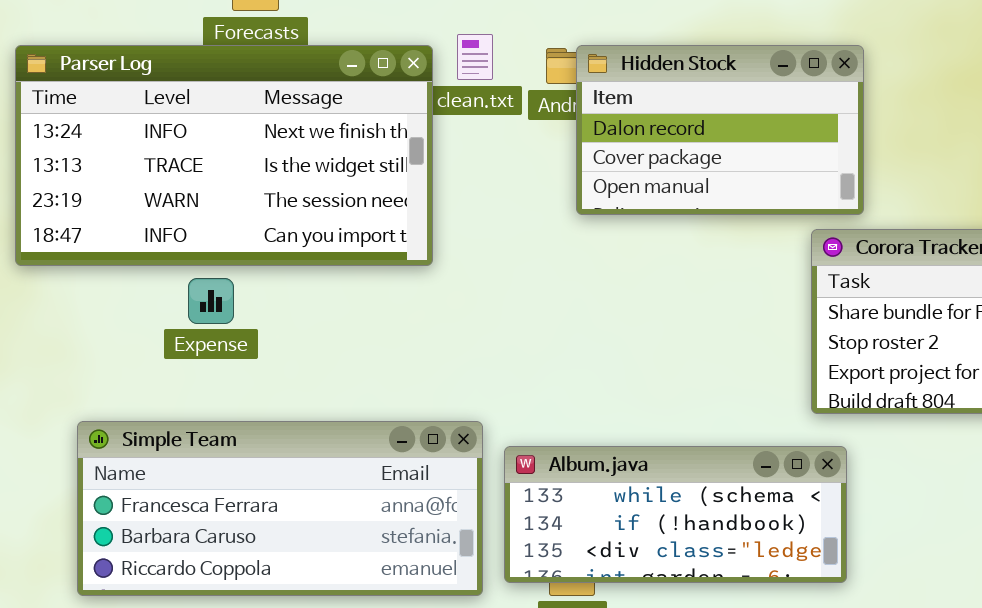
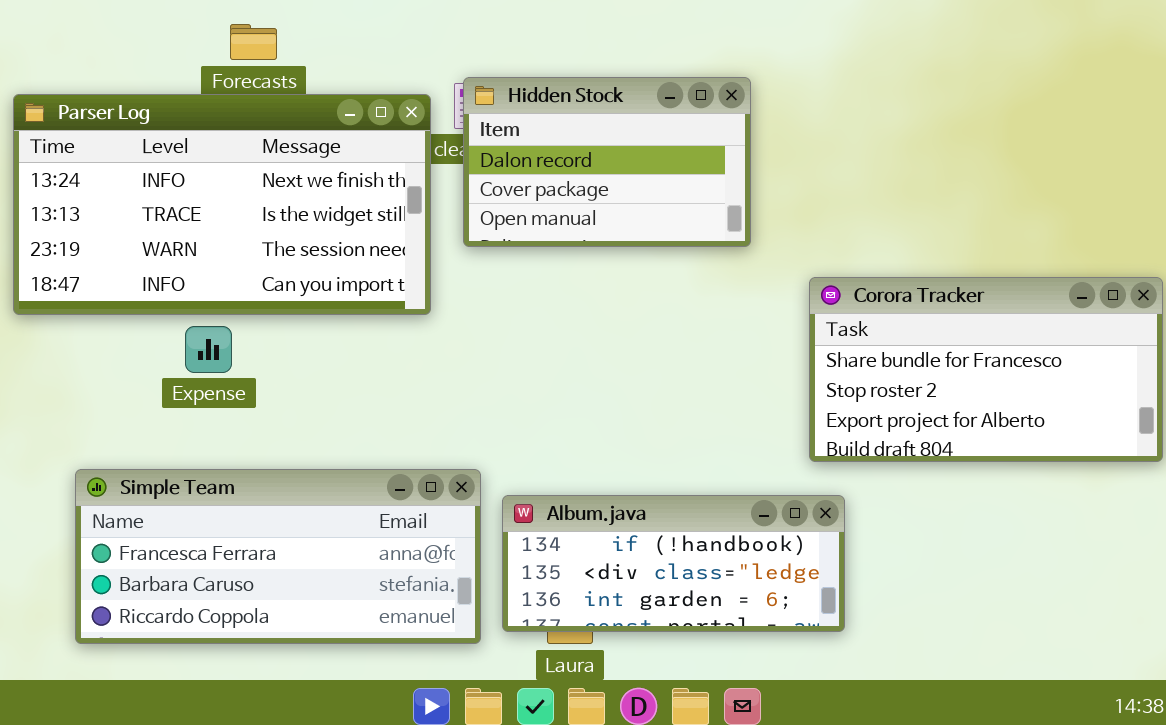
Hidden Stock: [576,45,864,215] -> [463,77,751,247], moved
Album.java: [504,446,847,583] -> [502,495,845,632], scrolled down 1 row

